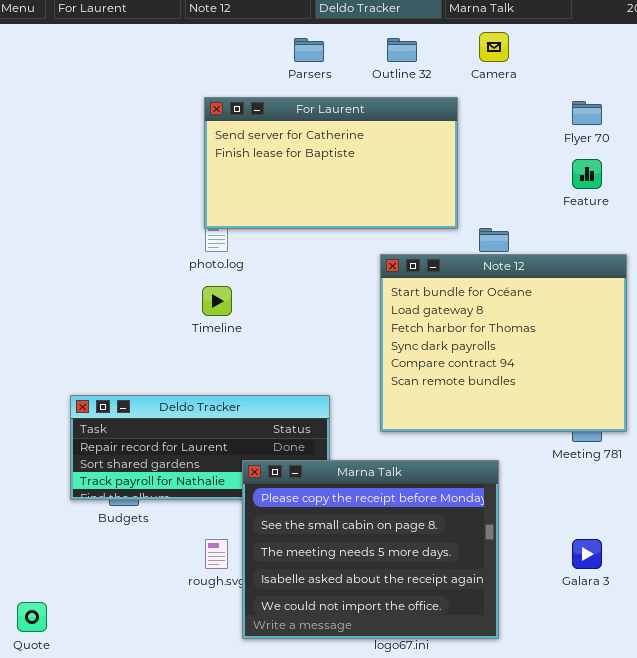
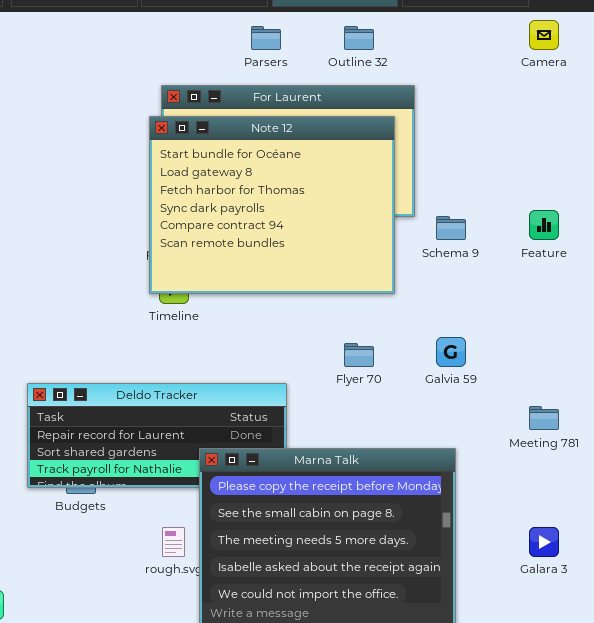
Camera: [479,32,509,62] -> [529,20,559,50], moved
Flyer 70: [572,101,602,125] -> [344,343,374,367], moved
Feature: [572,159,602,189] -> [529,210,559,240], moved
Note 12: [380,254,627,432] -> [149,116,395,294], moved

